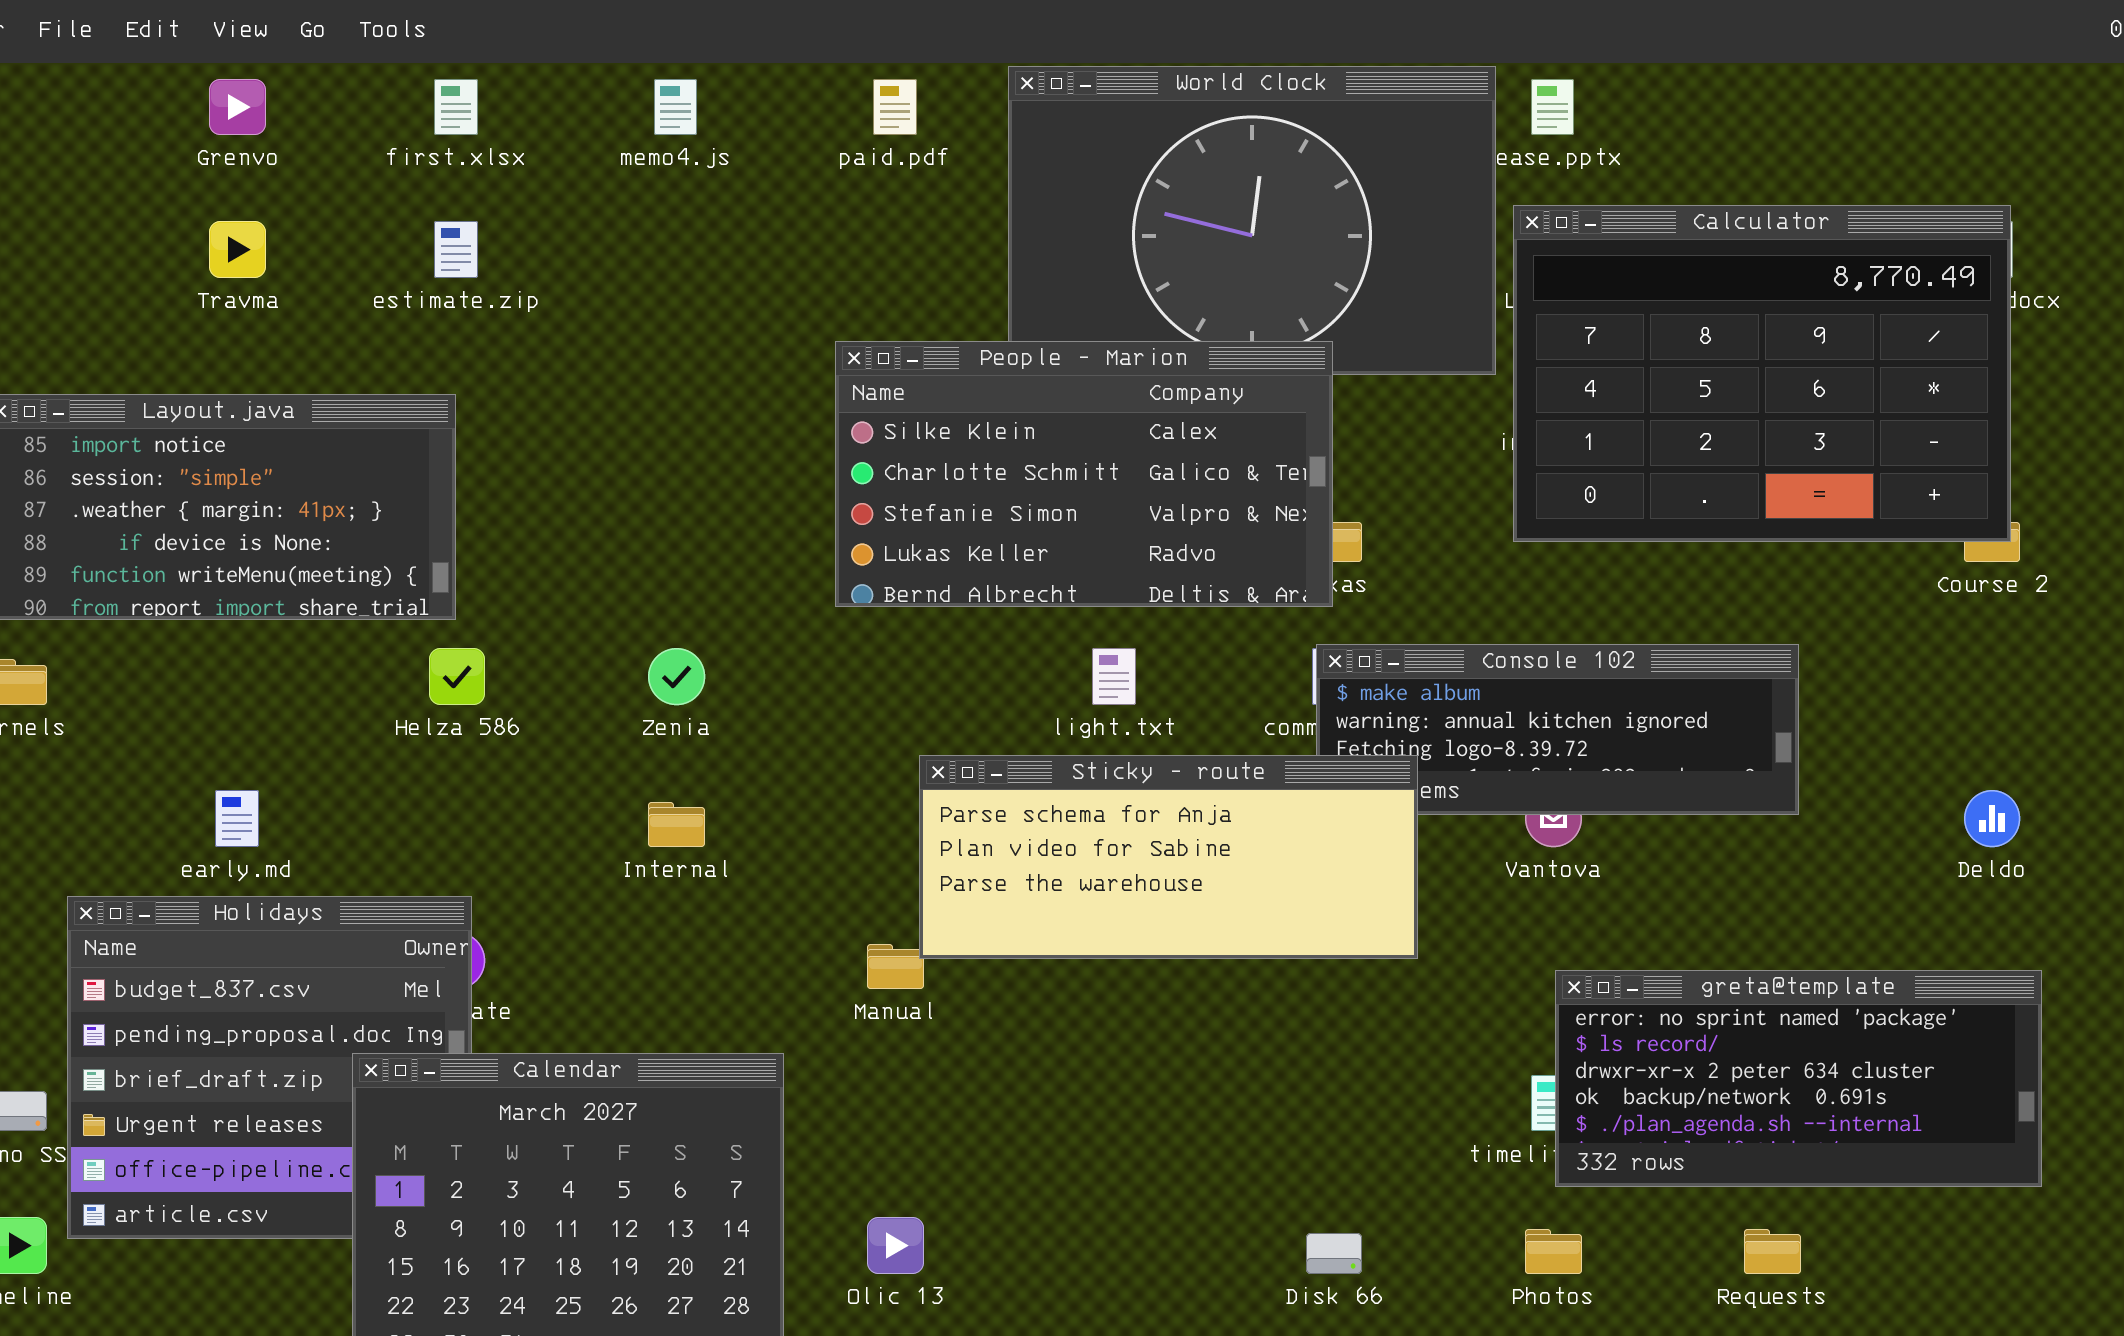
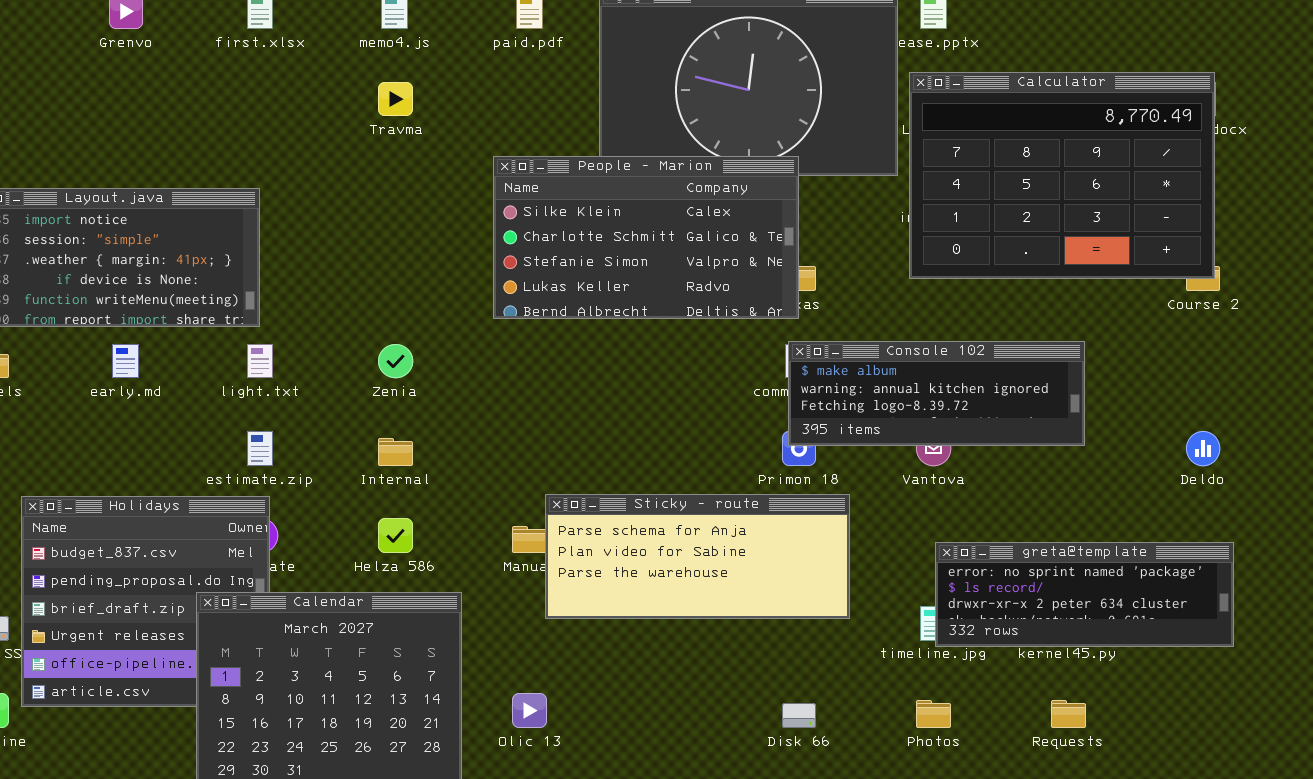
Travma: [209,221,266,278] -> [378,82,413,116], moved
estimate.zip: [434,221,478,278] -> [247,431,273,466], moved
Helza 586: [429,648,485,705] -> [378,518,413,553], moved
light.txt: [1092,648,1136,705] -> [247,344,273,378], moved
Sticky - route: [919,755,1418,959] -> [545,494,850,619], moved
early.md: [215,790,259,847] -> [112,344,139,378], moved
greta@template: [1555,970,2042,1187] -> [935,542,1234,647], resized

